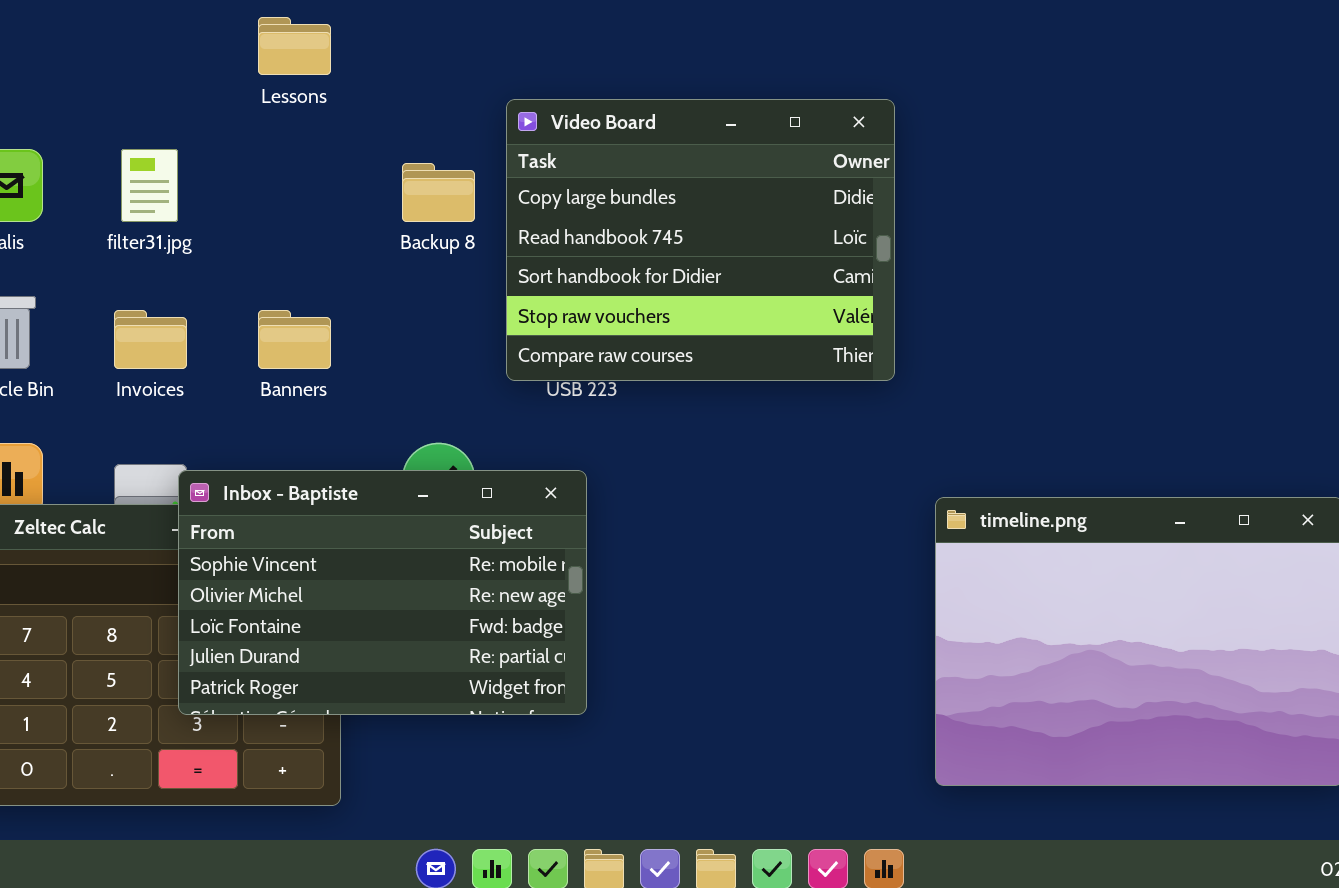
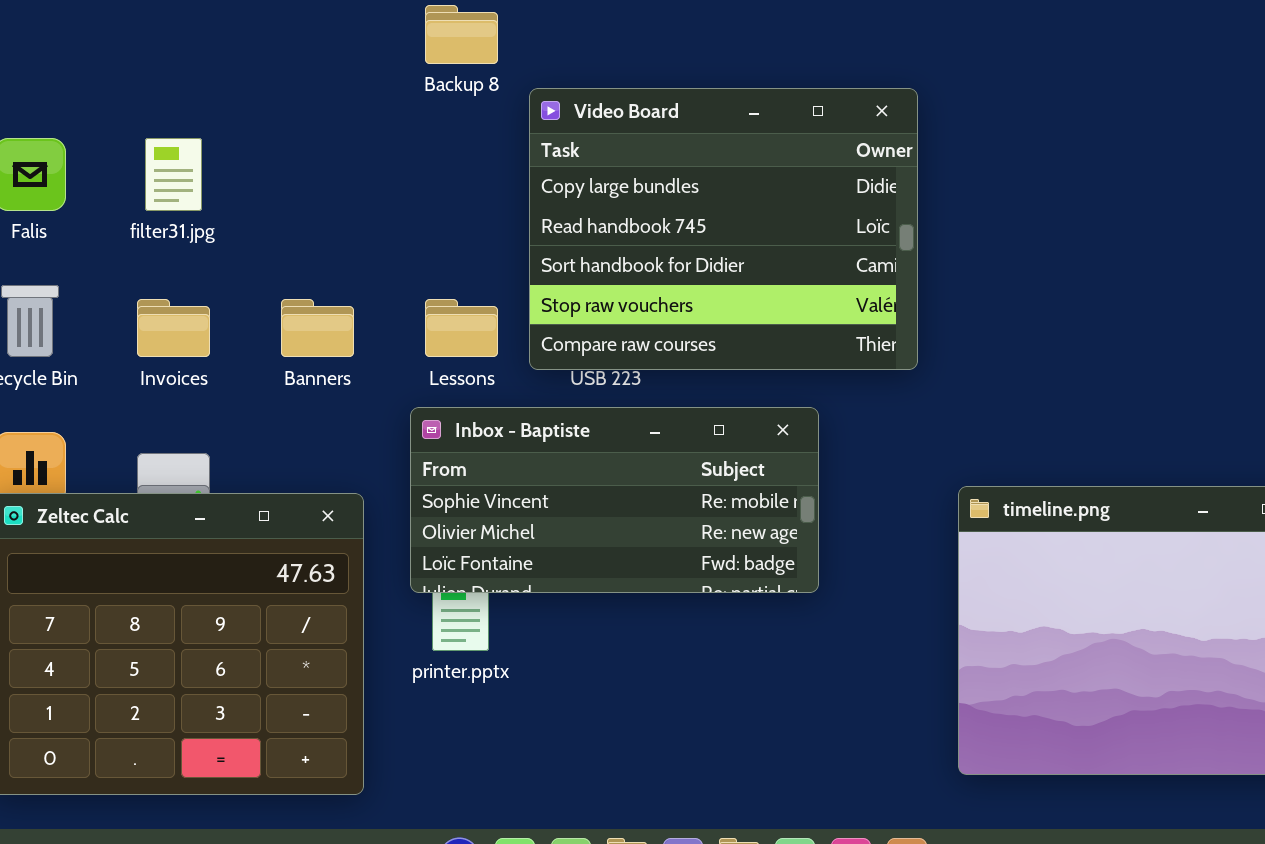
Lessons: [258,17,331,75] -> [425,299,498,357], moved
Backup 8: [402,163,475,222] -> [425,5,498,64], moved
Inbox - Baptiste: [178,470,587,715] -> [410,407,819,593], moved, resized

